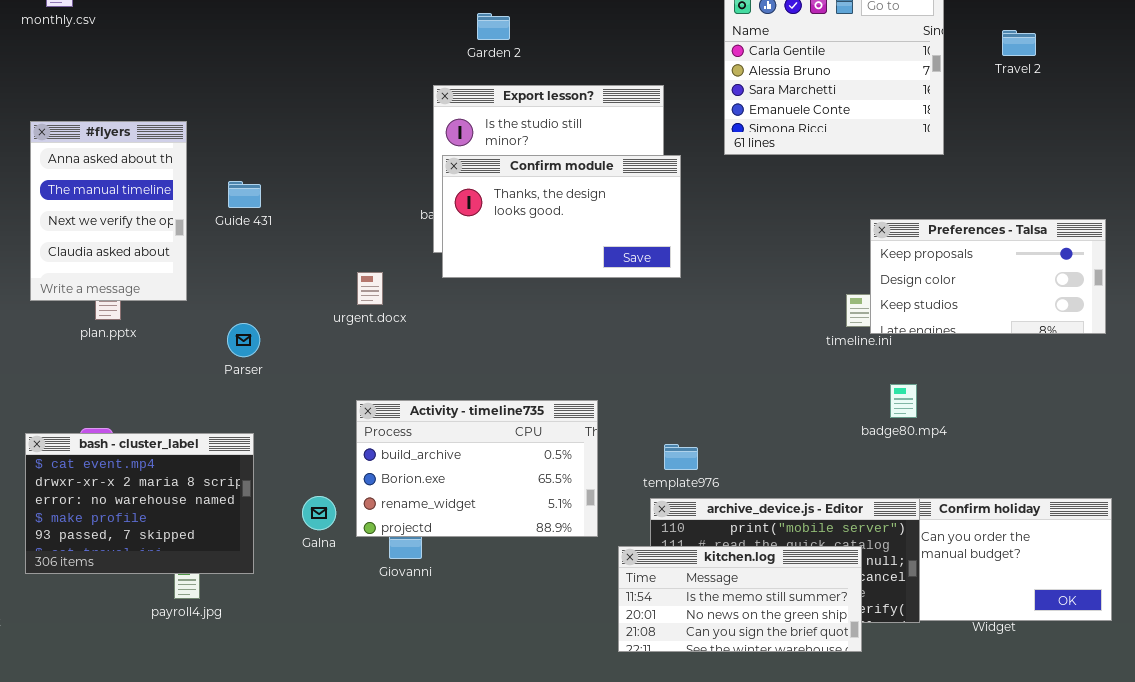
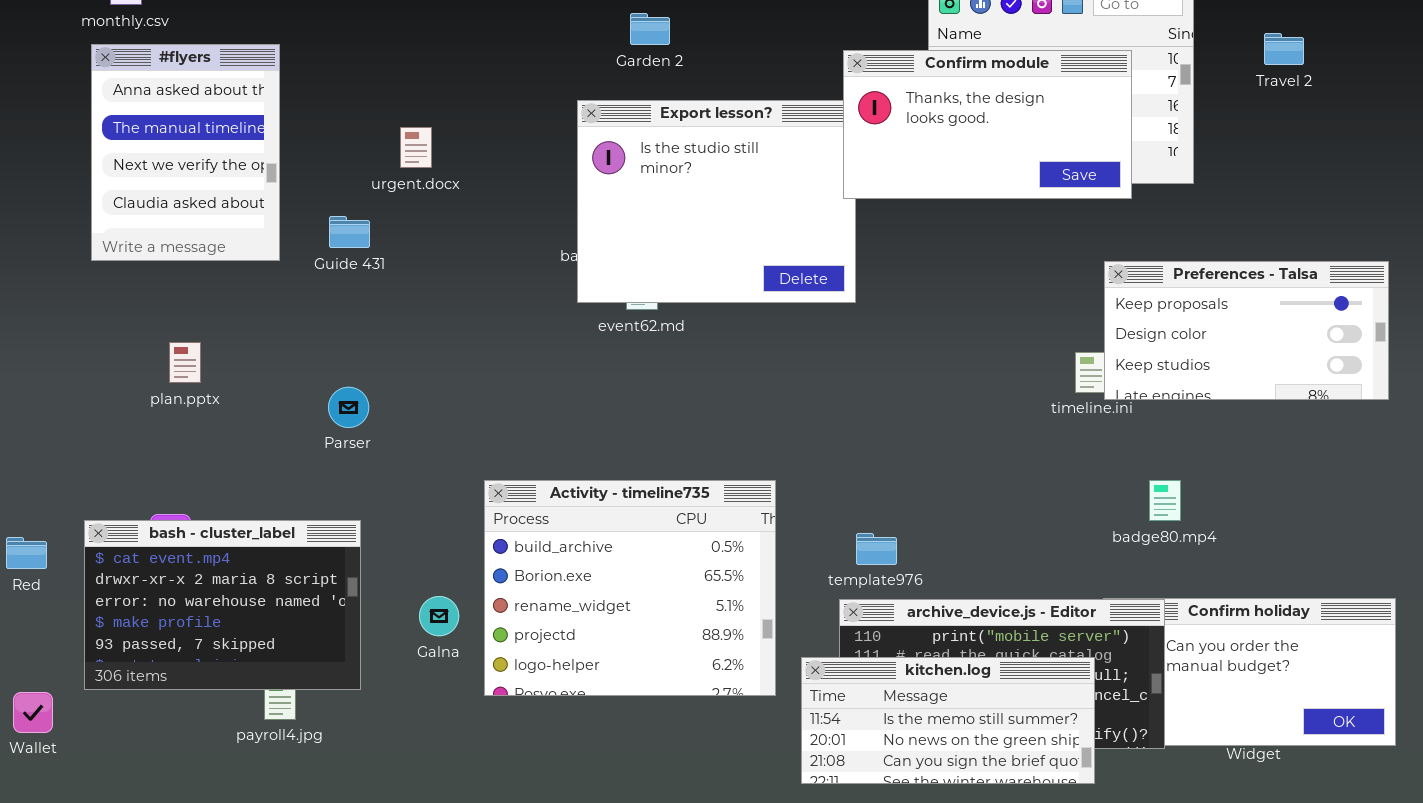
#flyers: [30,121,187,301] -> [91,44,280,261], moved
Confirm module: [442,155,681,278] -> [843,50,1132,199], moved
urgent.docx: [357,272,383,305] -> [400,127,432,168], moved
badge80.mp4: [890,384,917,418] -> [1149,480,1181,521], moved
Activity - timeline735: [356,400,598,537] -> [484,480,776,696], resized

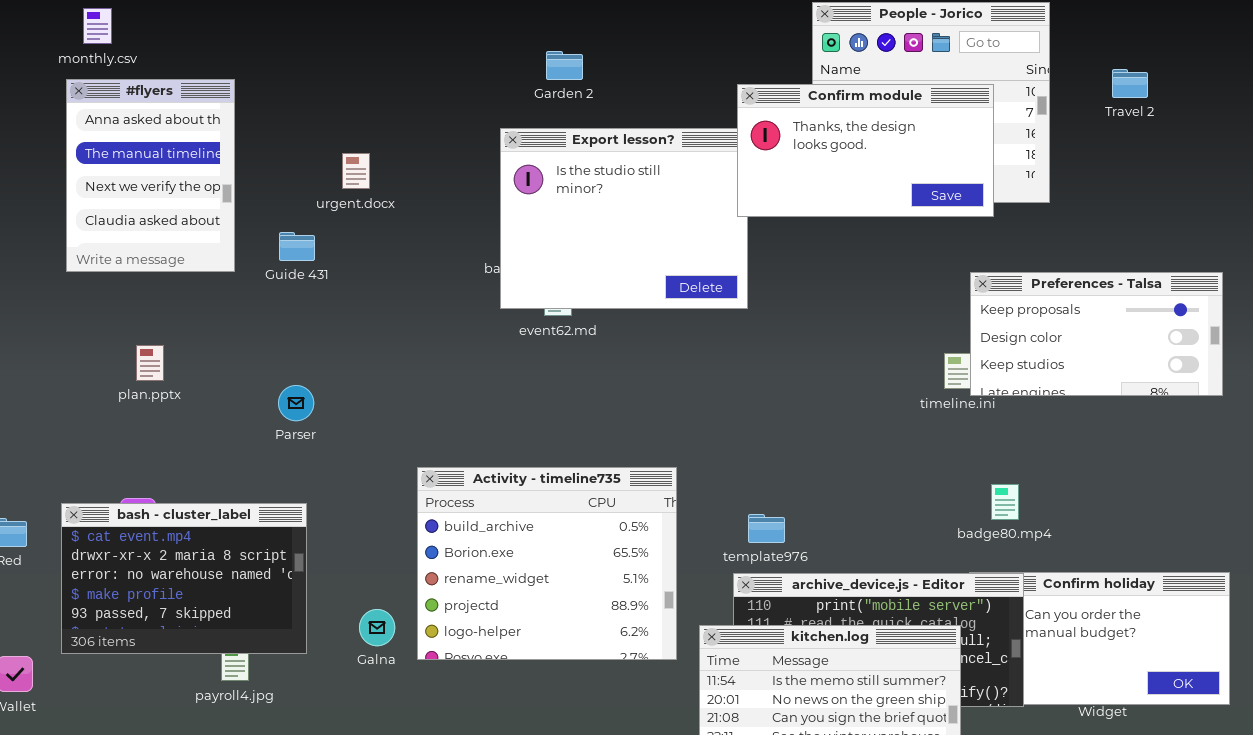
badge80.mp4: [1149,480,1181,521] -> [991,484,1019,520], moved
Galna: [419,596,459,636] -> [359,609,395,646], moved

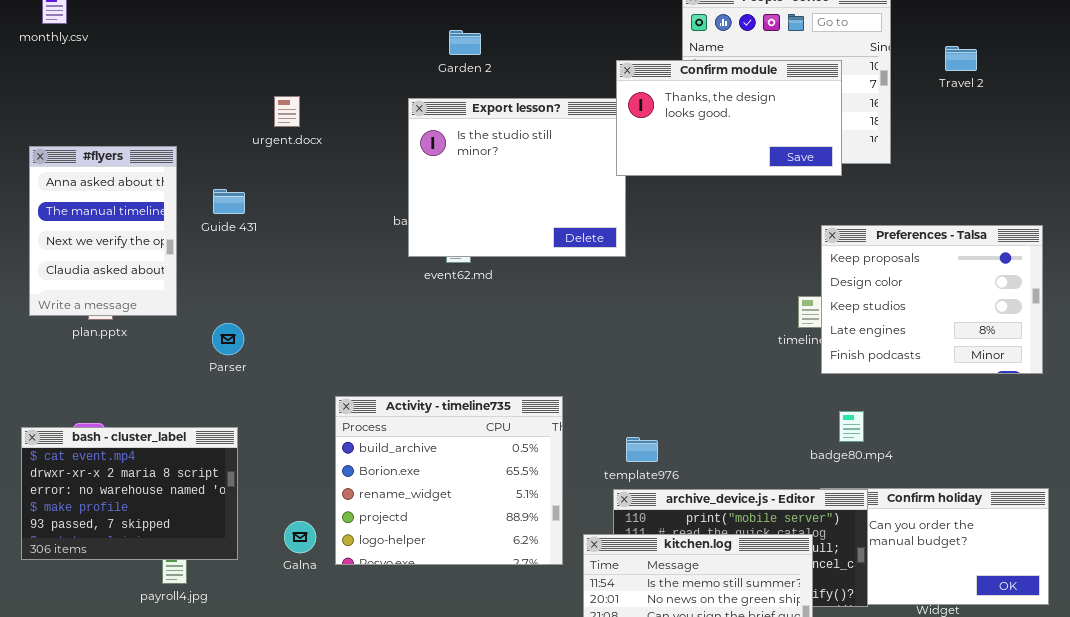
#flyers: [66,79,235,272] -> [29,146,177,316], moved
urgent.docx: [342,153,370,189] -> [274,96,300,127], moved
Preferences - Talsa: [970,272,1223,396] -> [821,225,1043,374], resized

